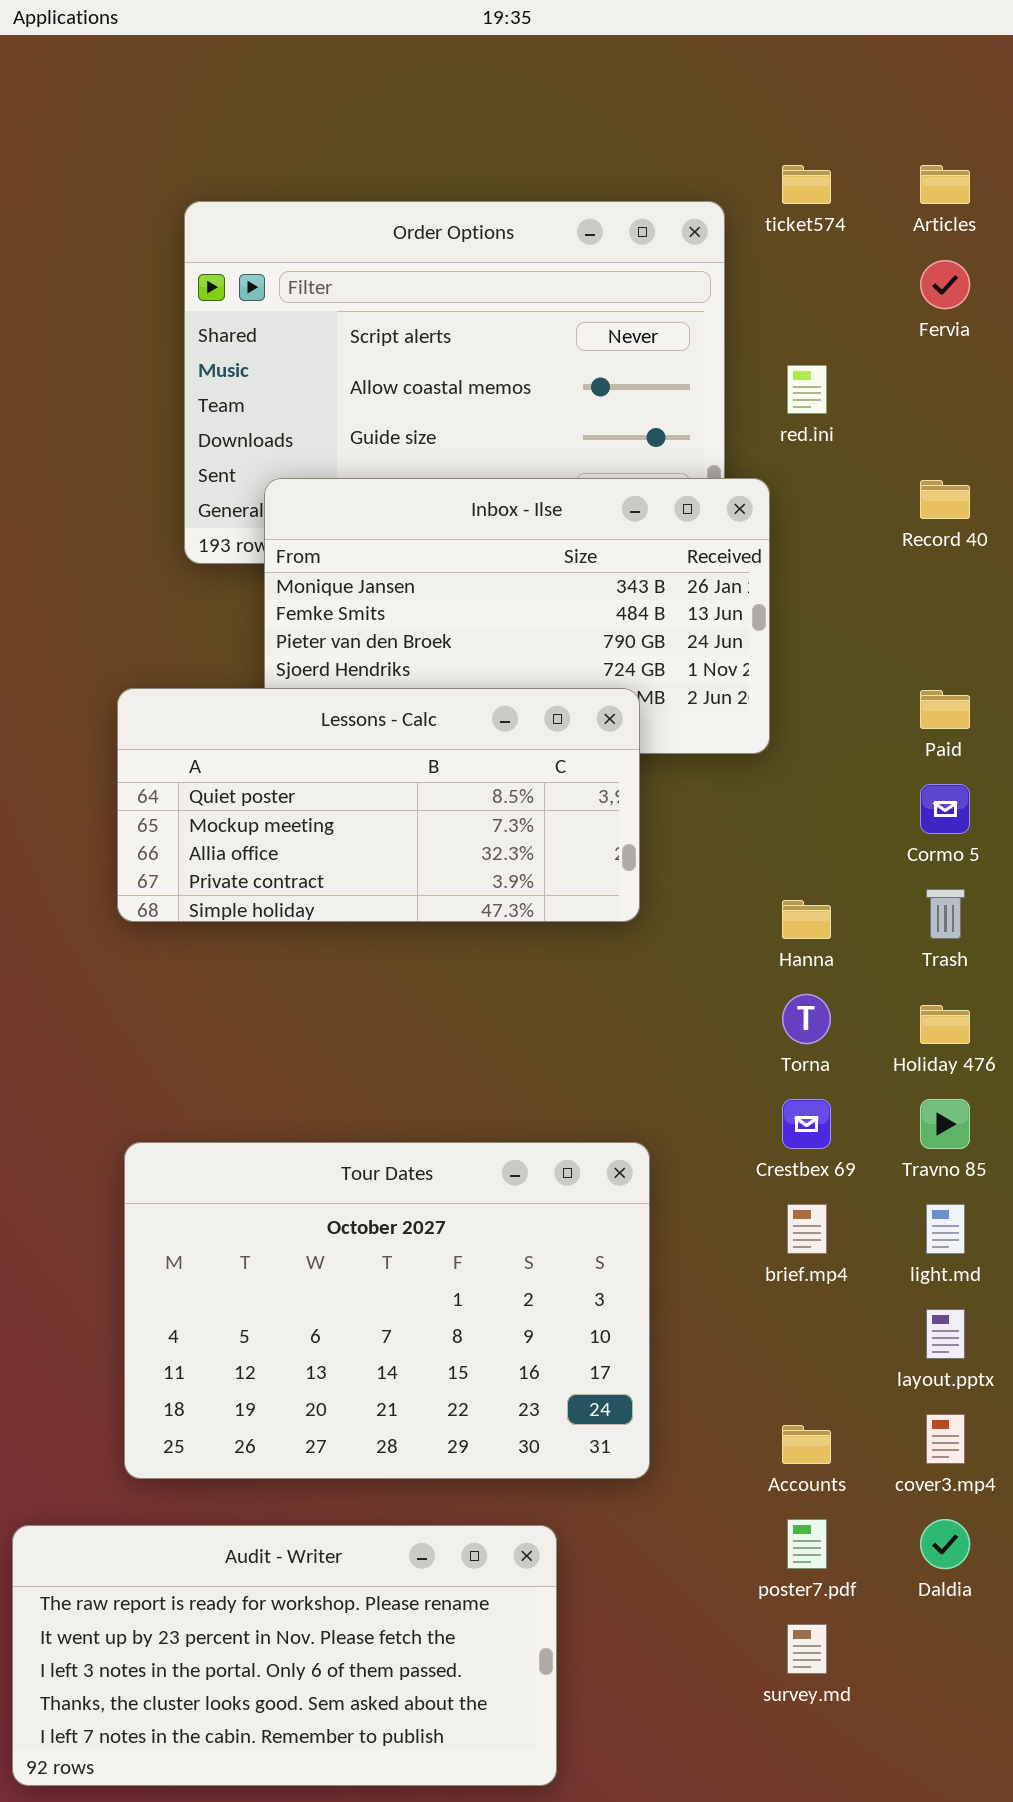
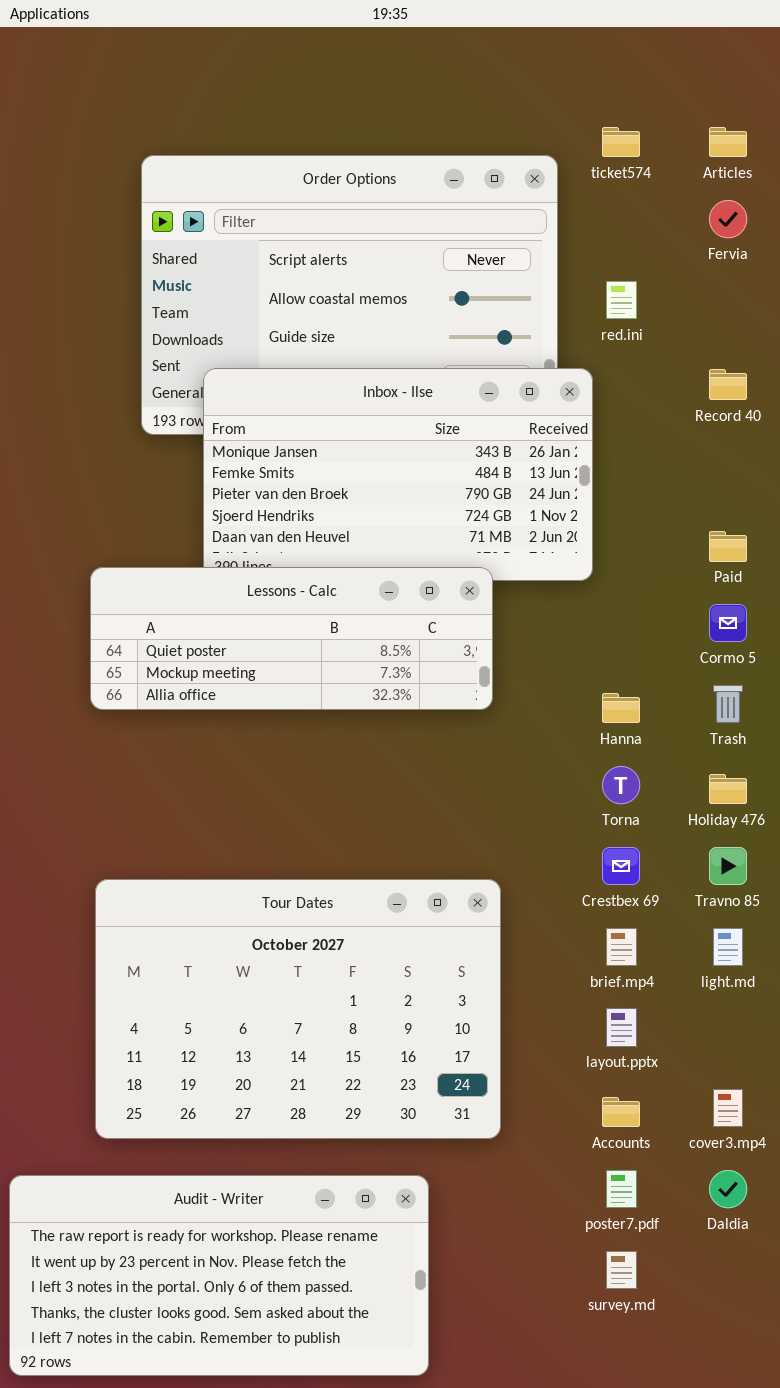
Lessons - Calc: [117,688,640,922] -> [90,567,493,710], resized
layout.pptx: [926,1309,965,1359] -> [606,1008,637,1047], moved

